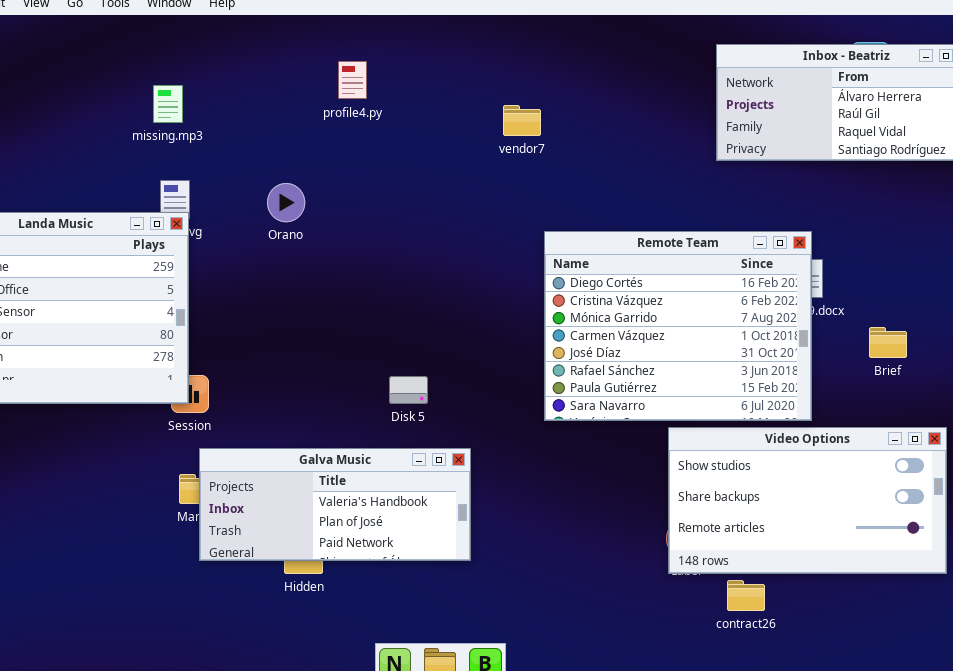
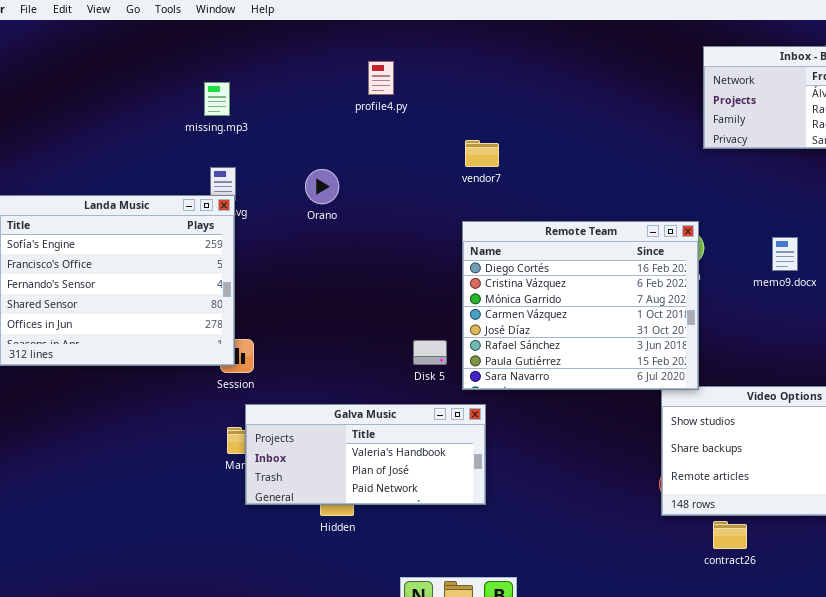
vendor7: [503,105,541,136] -> [465,140,499,167], moved
Remote Team: [544,231,812,421] -> [462,221,699,390], moved

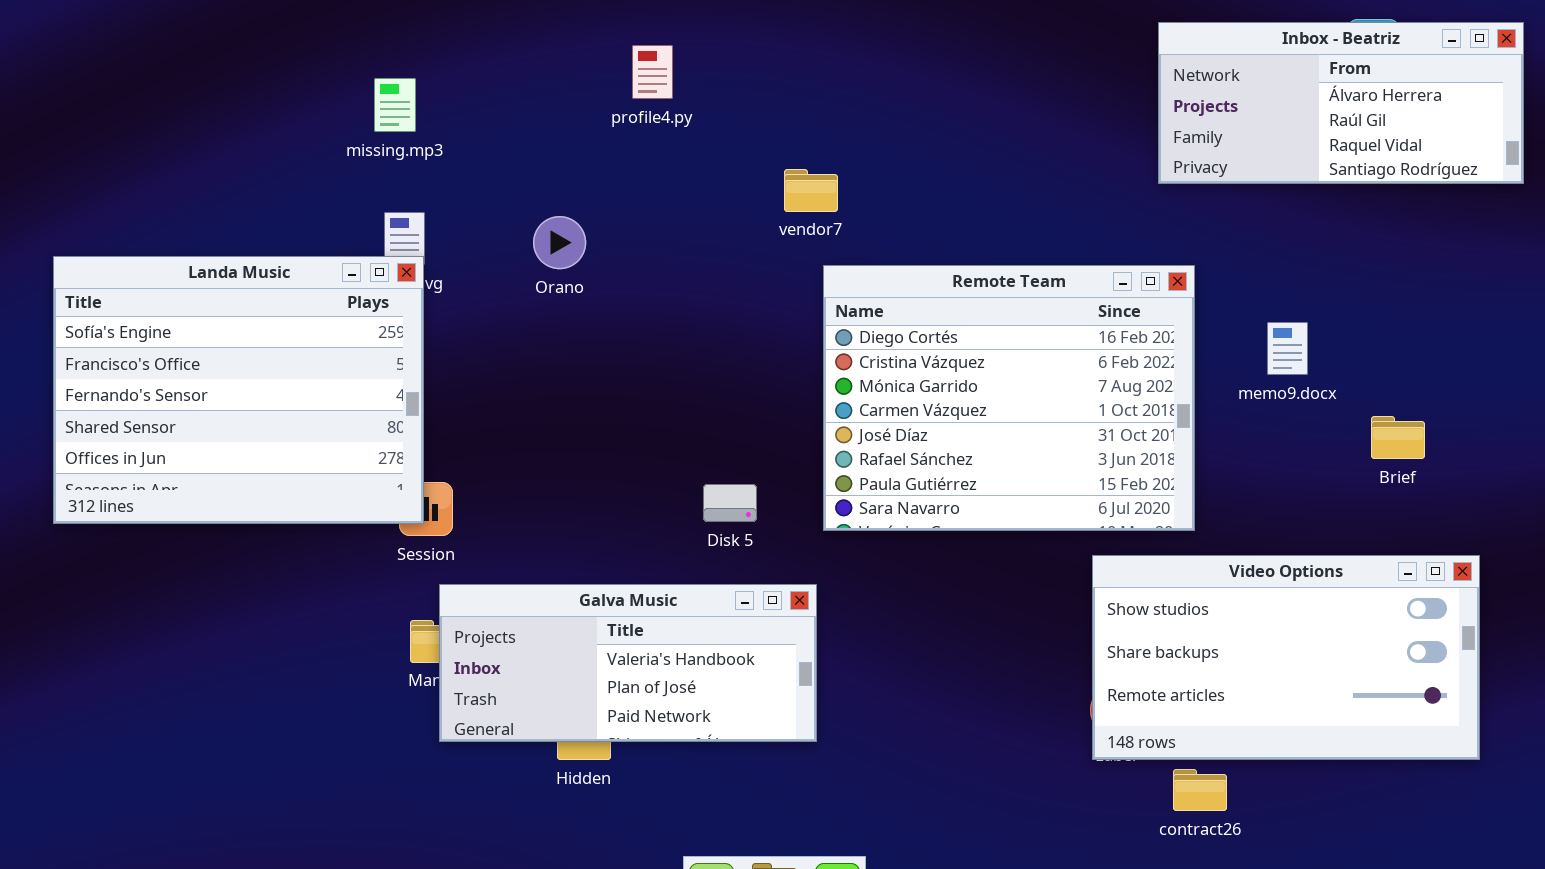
Remote Team: [462,221,699,390] -> [823,265,1195,531], moved

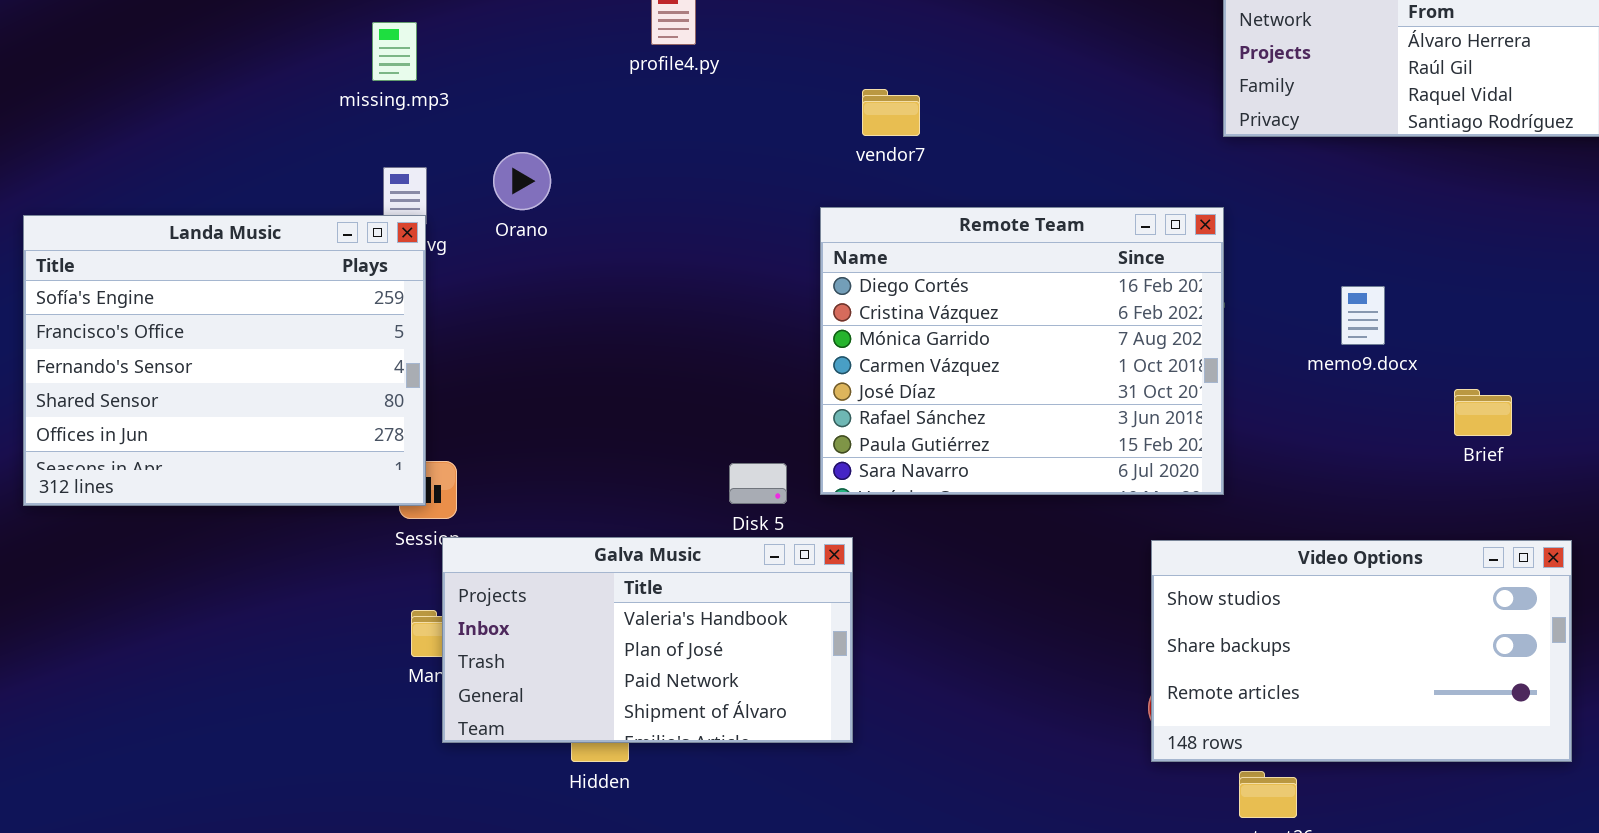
vendor7: [784,169,838,212] -> [862,89,920,136], moved
Orano: [533,216,586,269] -> [493,152,551,210], moved
Remote Team: [823,265,1195,531] -> [820,207,1224,495], moved
Galva Music: [439,584,817,742] -> [442,537,853,743], resized

